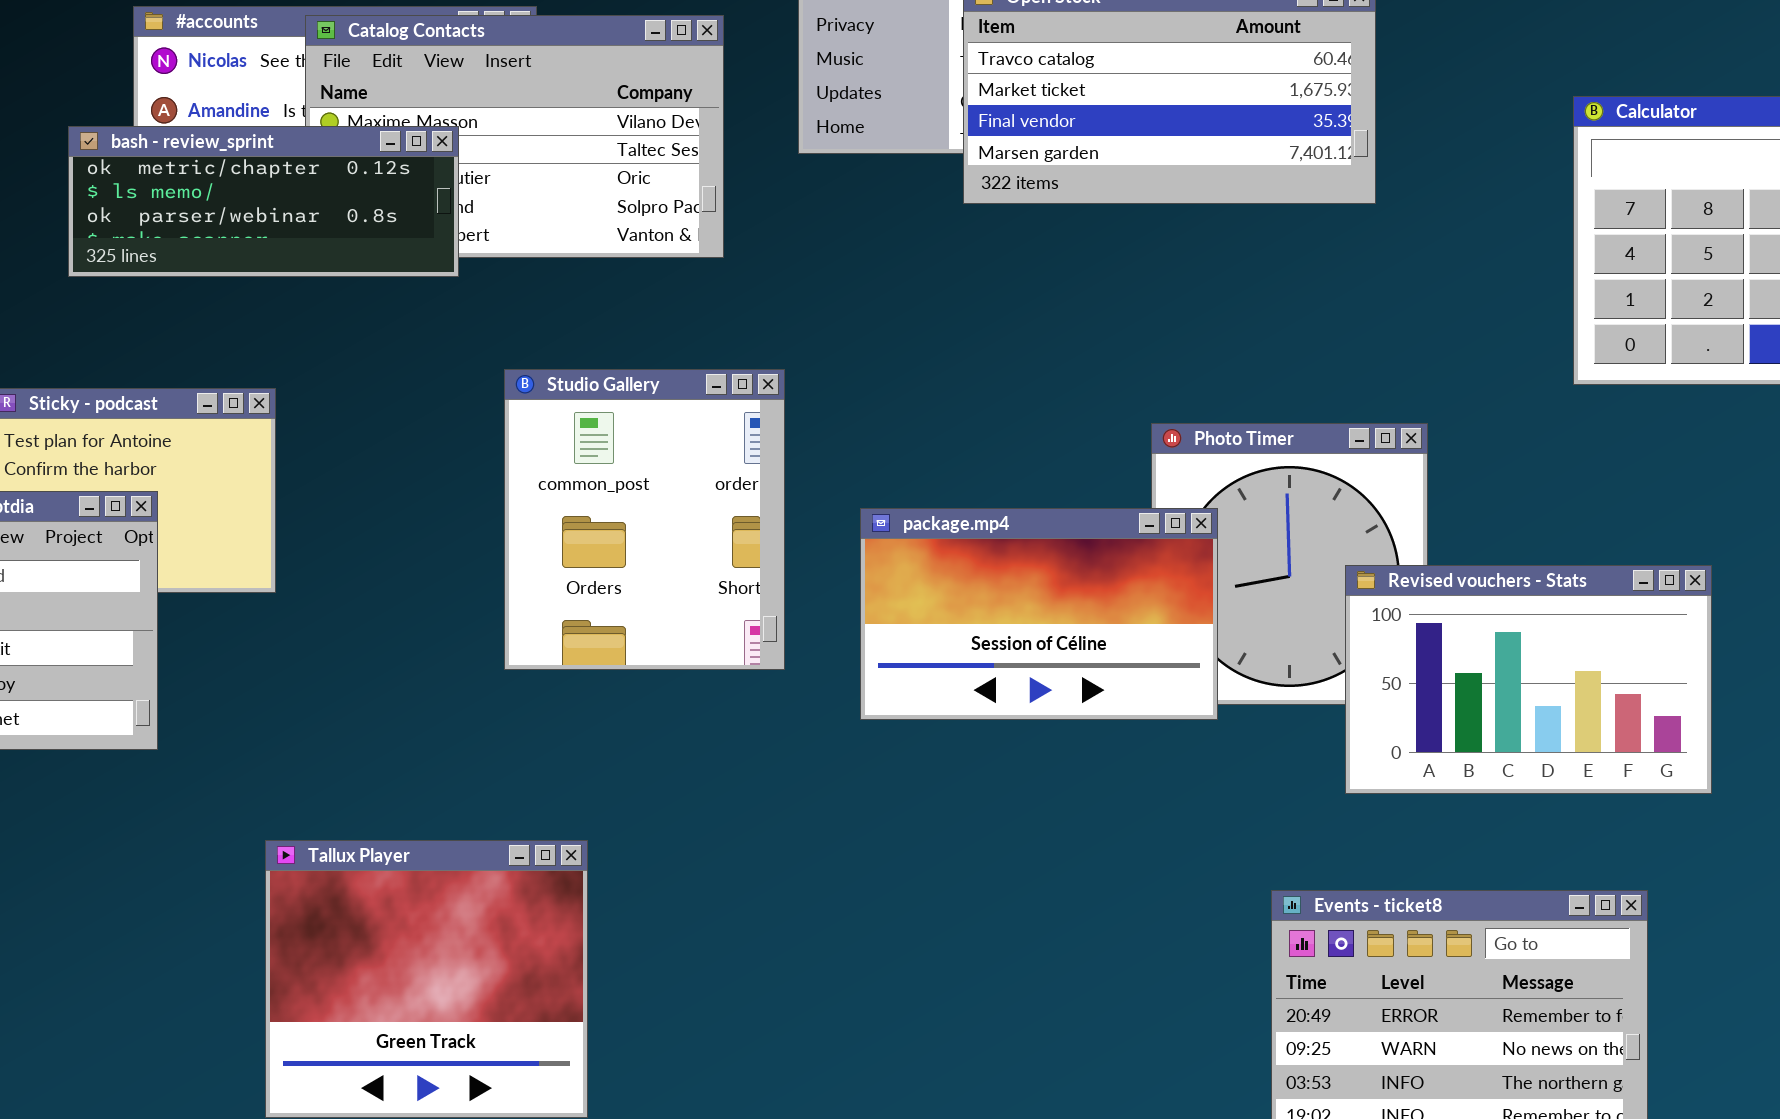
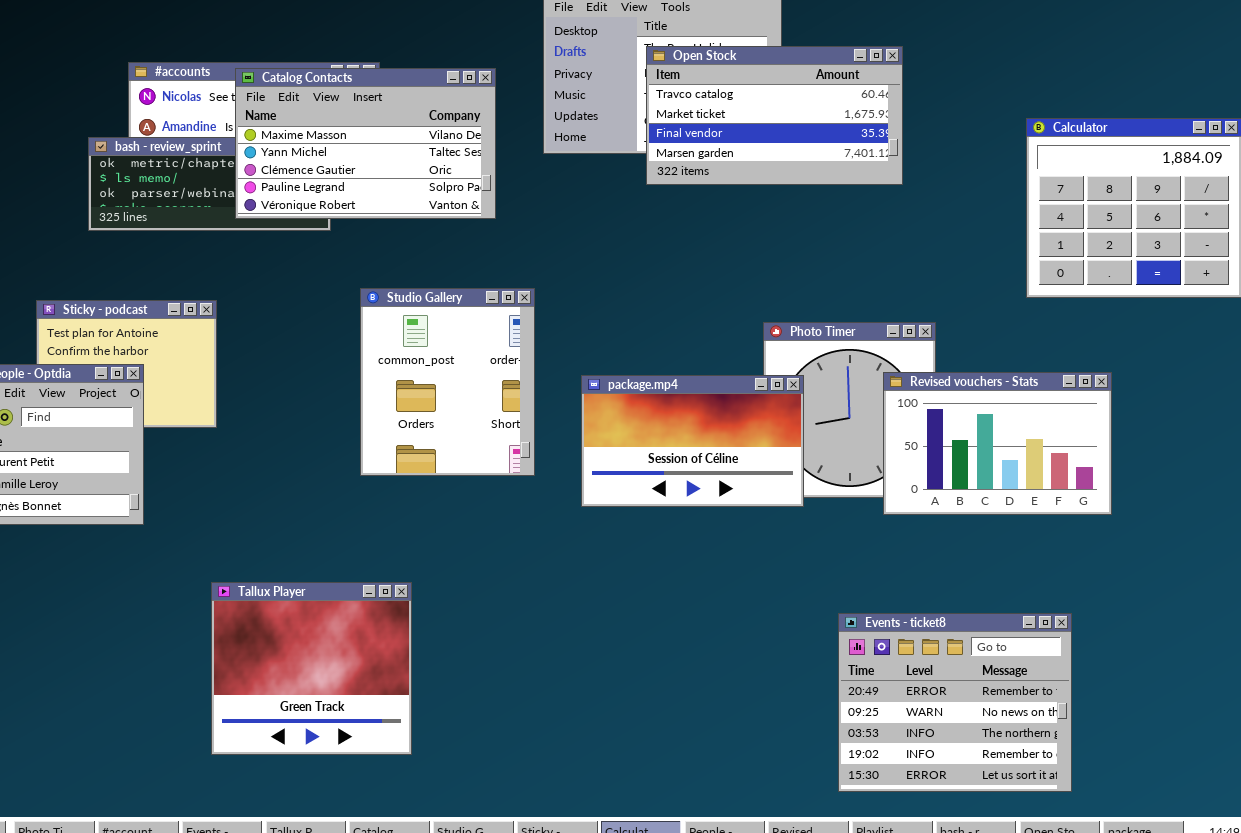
Catalog Contacts: [305,15,724,258] -> [235,68,496,219], raised
Revised vouchers - Stats: [1345,565,1712,794] -> [883,372,1112,515], moved

